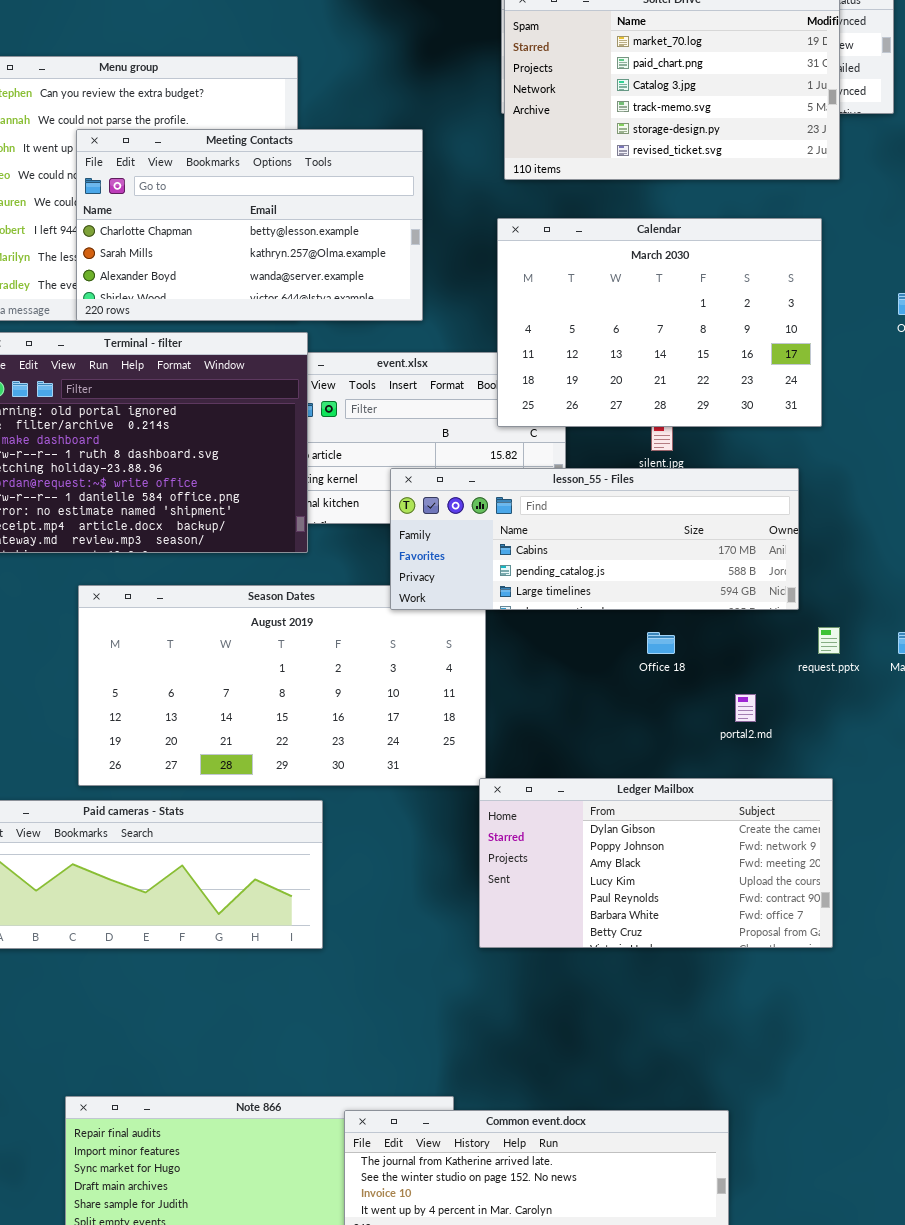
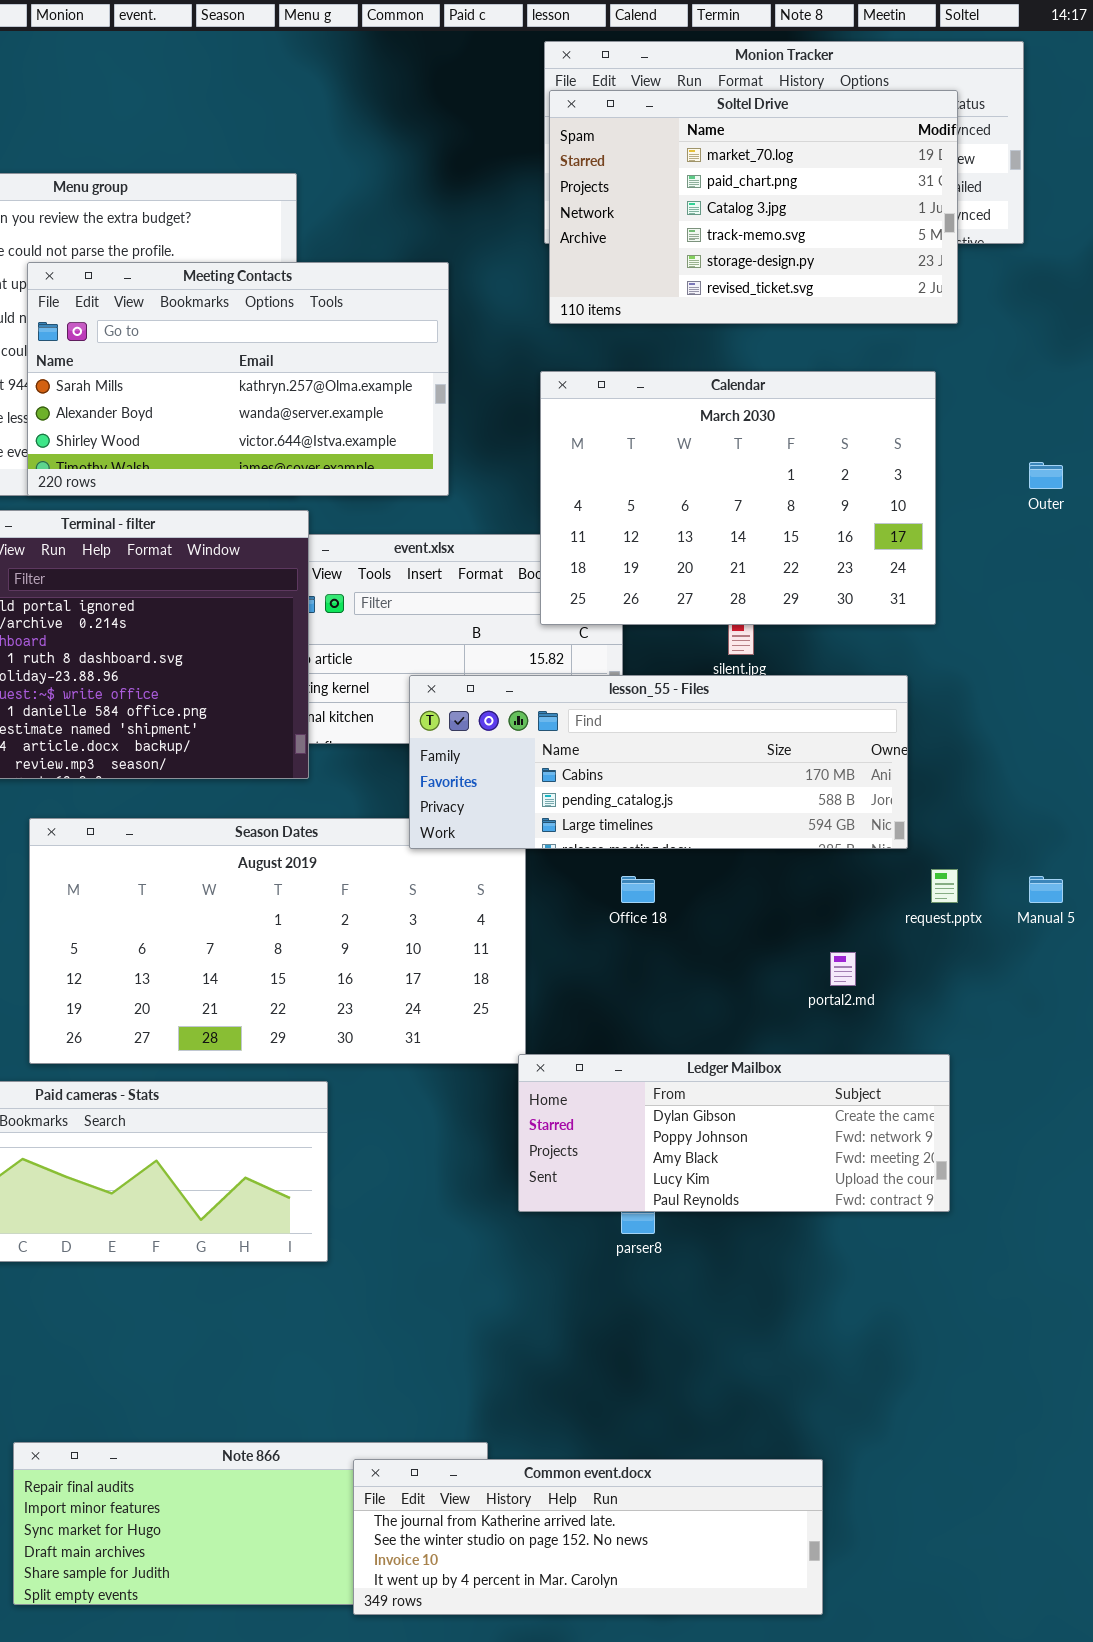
Meeting Contacts: [76,129,423,321] -> [27,262,449,496], scrolled down 1 row
Office 18: [647,632,675,654] -> [621,876,655,903], moved
Ledger Mailbox: [479,778,833,948] -> [518,1054,950,1212], resized

